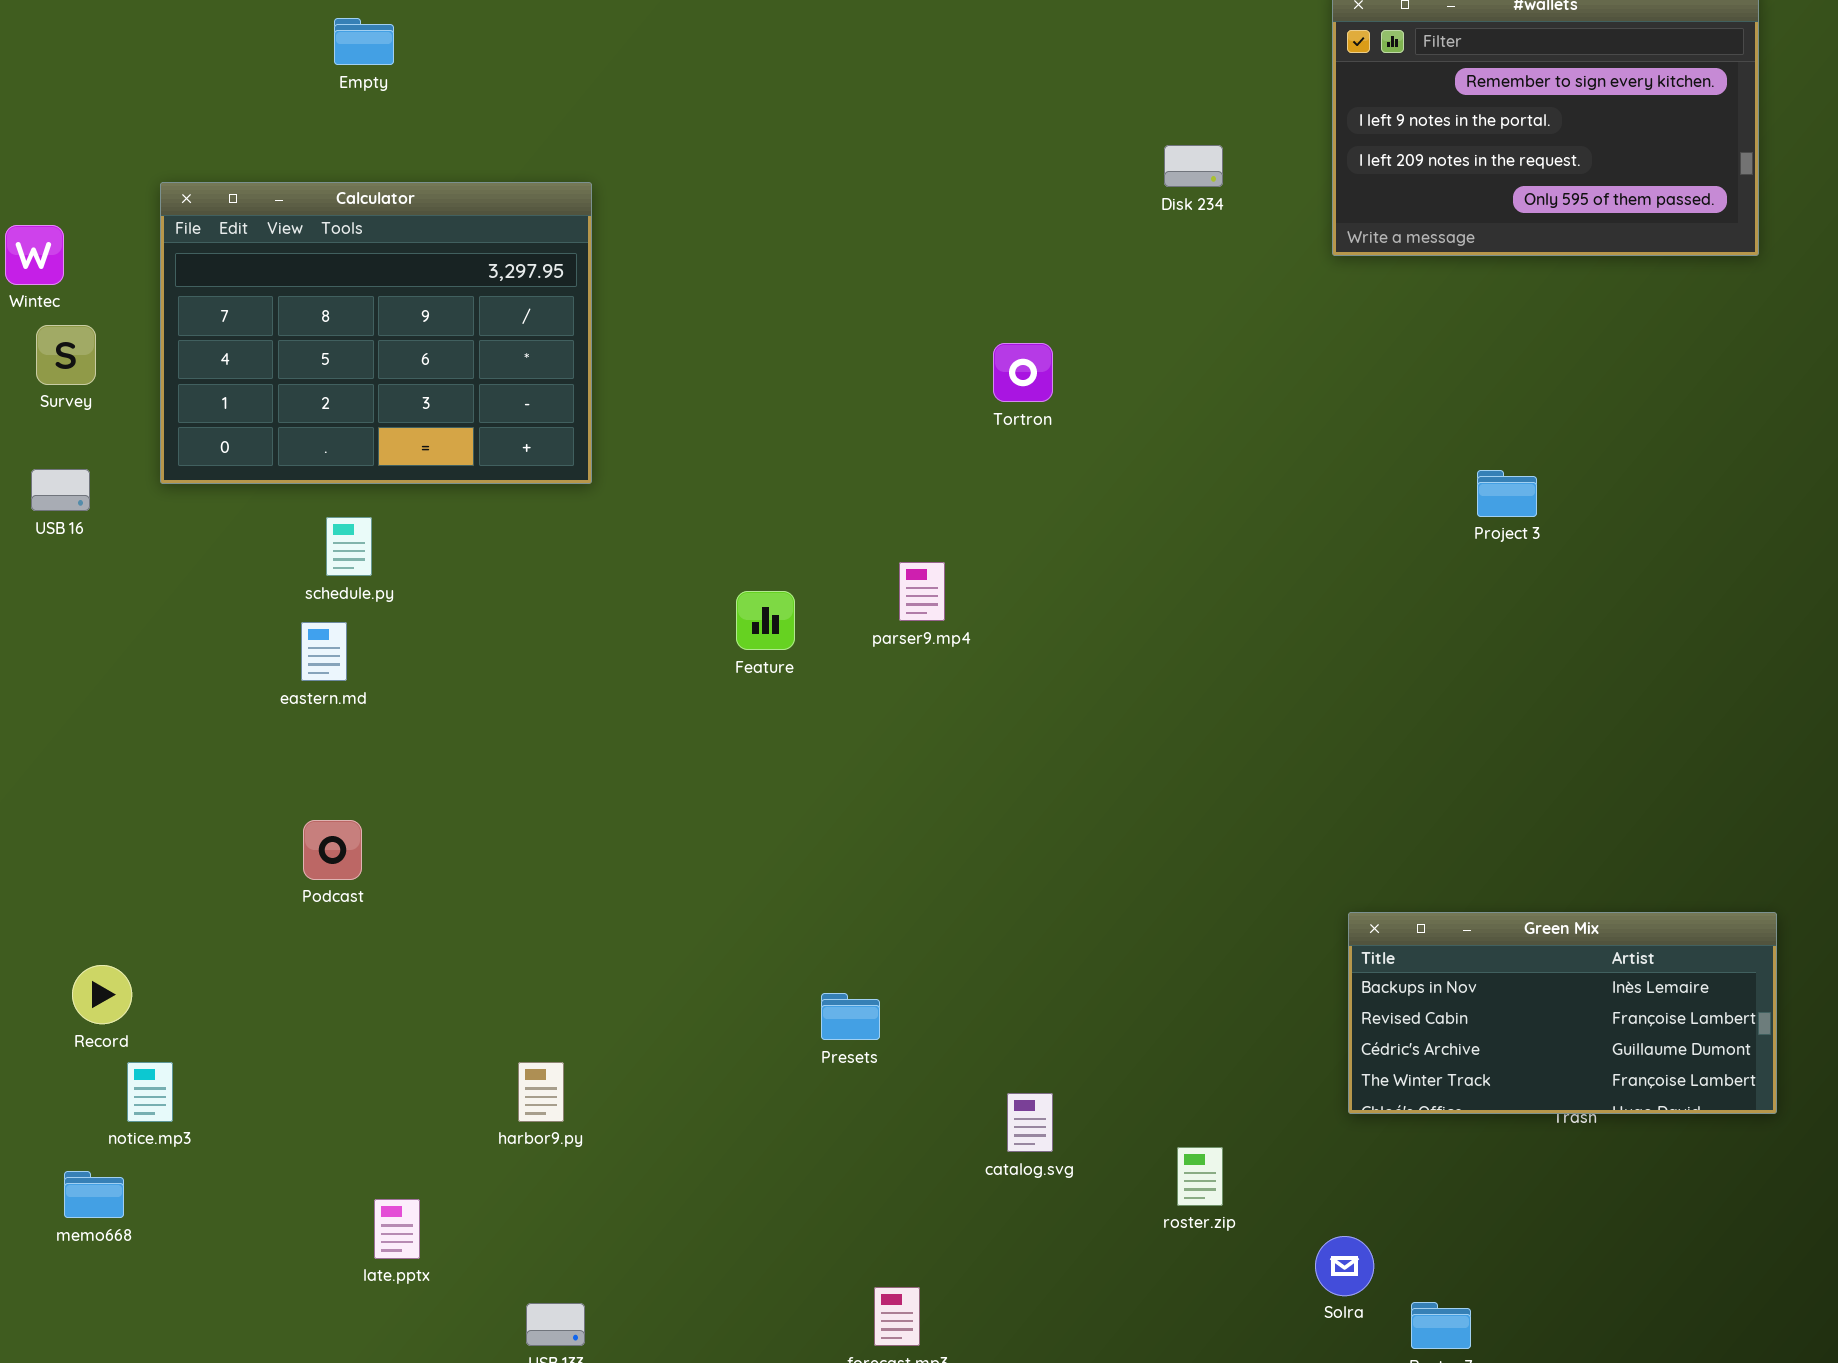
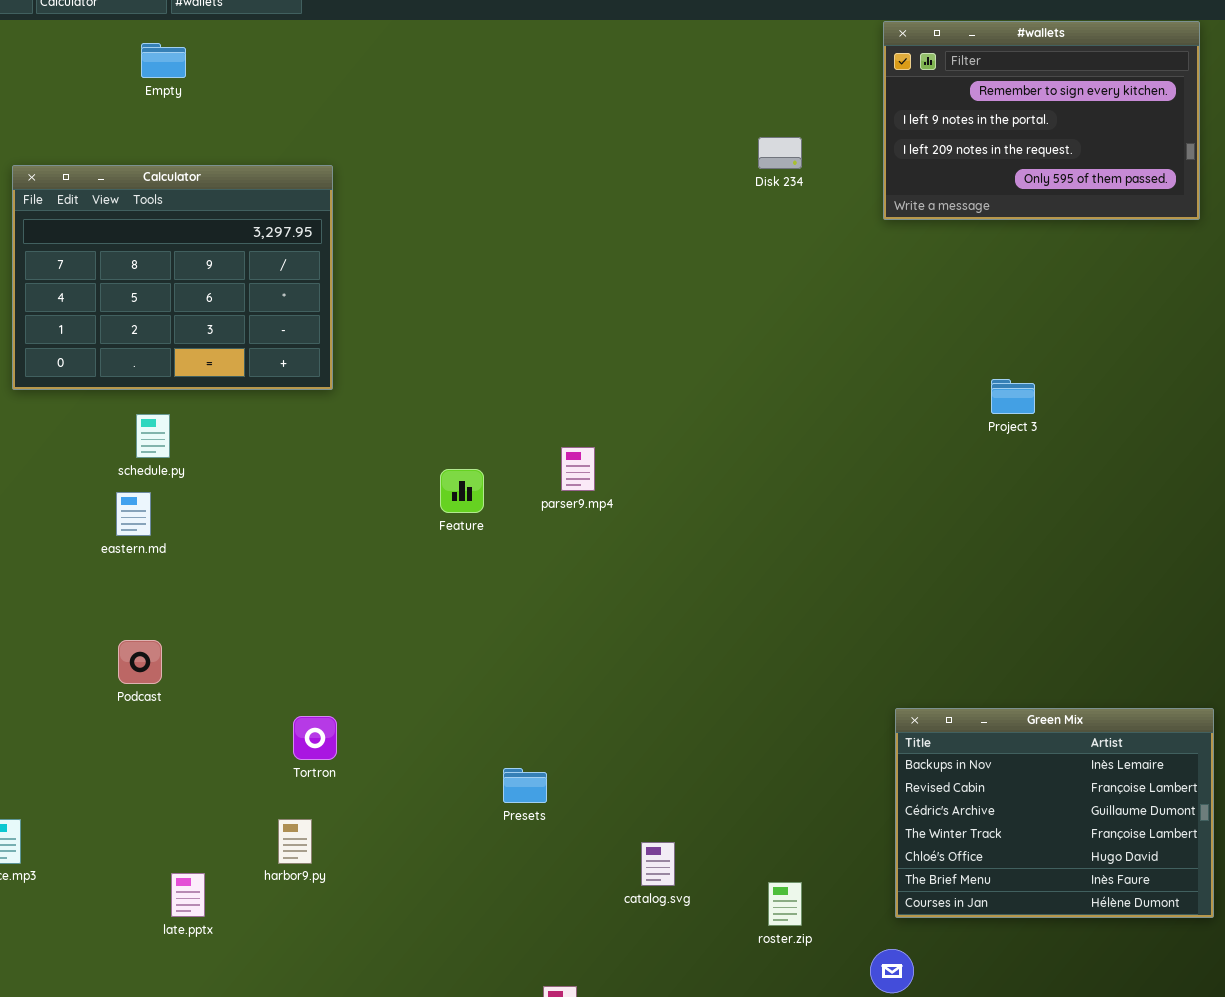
Tortron: [993,343,1053,402] -> [293,716,337,760], moved
Green Mix: [1348,912,1777,1114] -> [895,708,1214,918], resized
late.pptx: [374,1199,420,1259] -> [171,873,205,917], moved

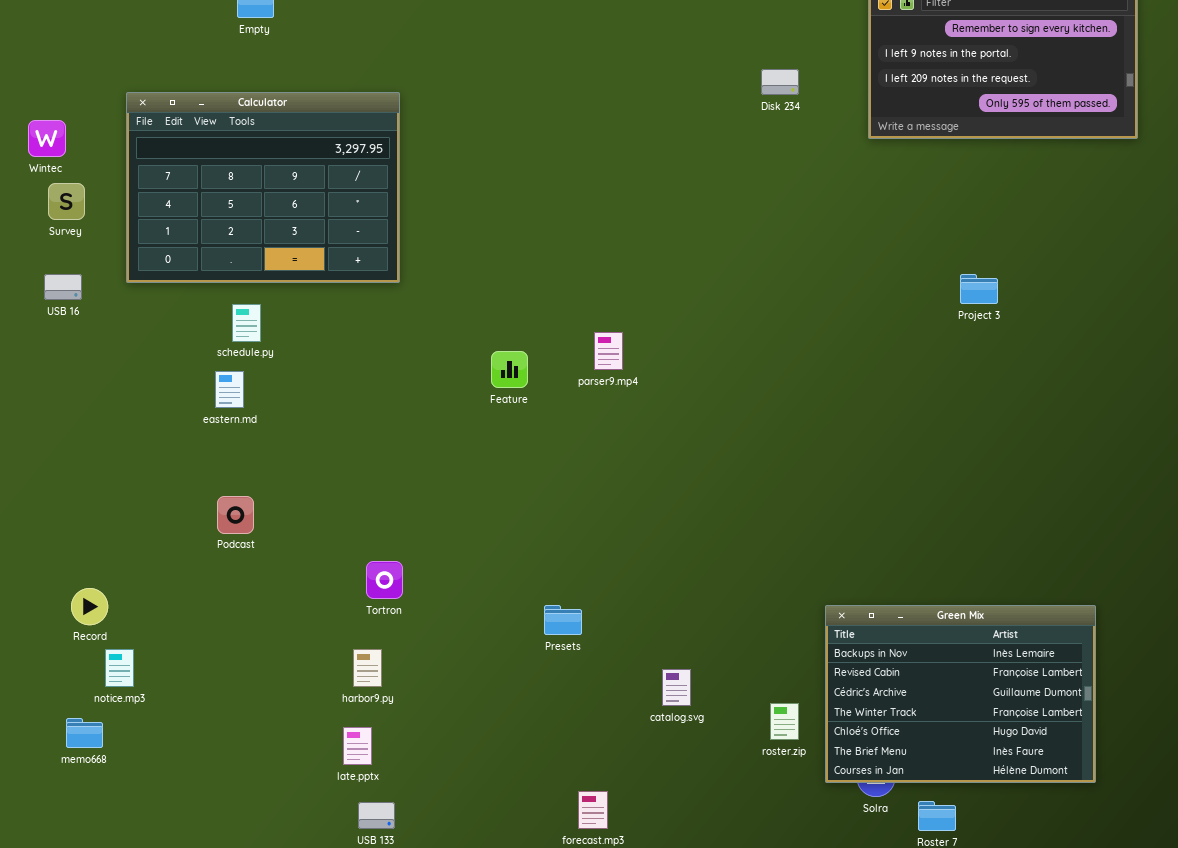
Green Mix: [895,708,1214,918] -> [825,605,1096,783], moved
late.pptx: [171,873,205,917] -> [343,727,372,765], moved

